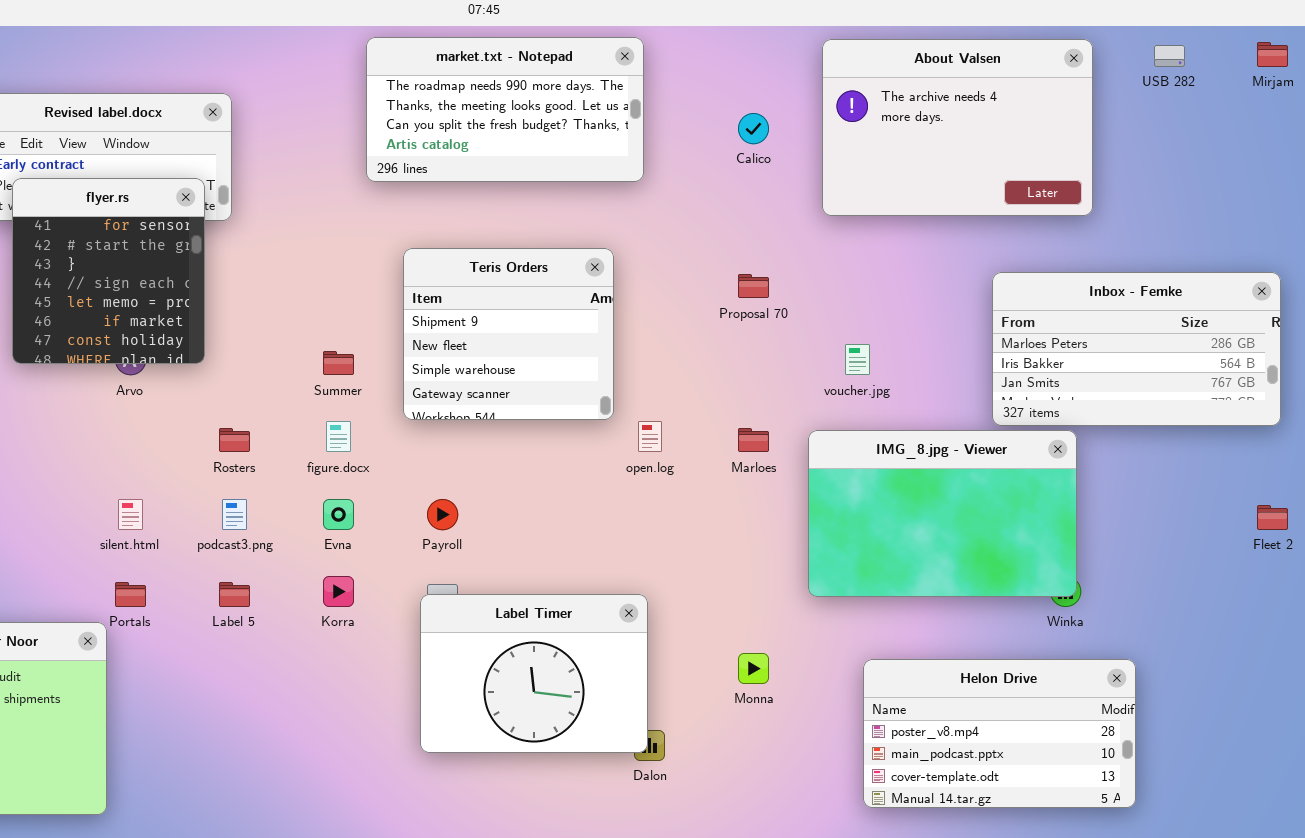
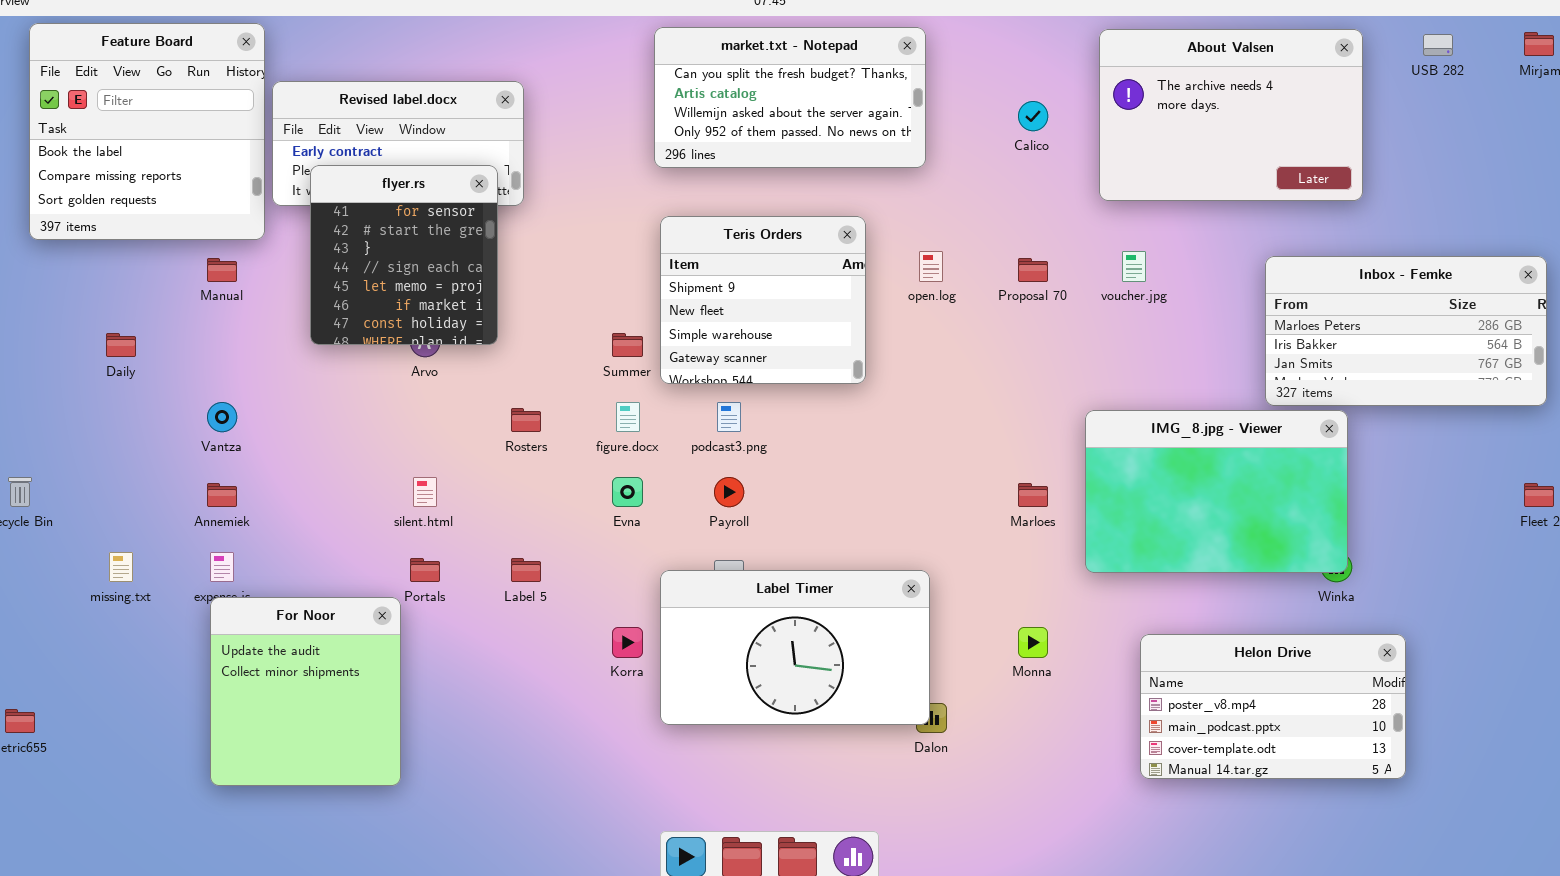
market.txt - Notepad: [366,37,644,182] -> [654,27,926,168], scrolled down 2 rows
Teris Orders: [403,248,614,420] -> [660,216,866,384], moved
voucher.jpg: [845,344,870,375] -> [1122,251,1146,282], moved
open.log: [638,421,662,452] -> [919,251,943,282], moved
Marloes: [738,428,769,452] -> [1018,483,1048,507], moved
podcast3.png: [222,499,247,530] -> [717,402,741,432], moved
Korra: [323,576,354,607] -> [612,627,643,658], moved
Label Timer: [420,594,648,753] -> [660,570,930,725], resized

